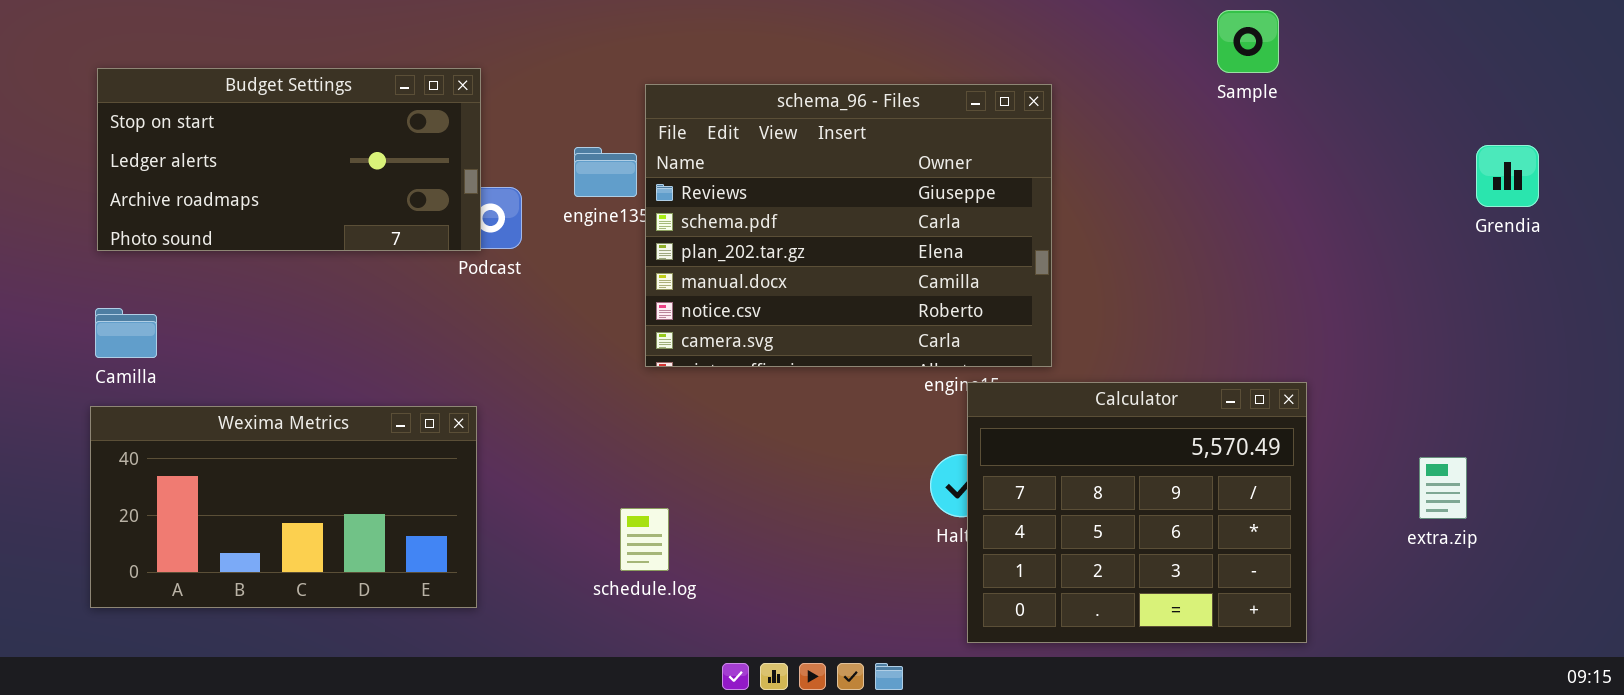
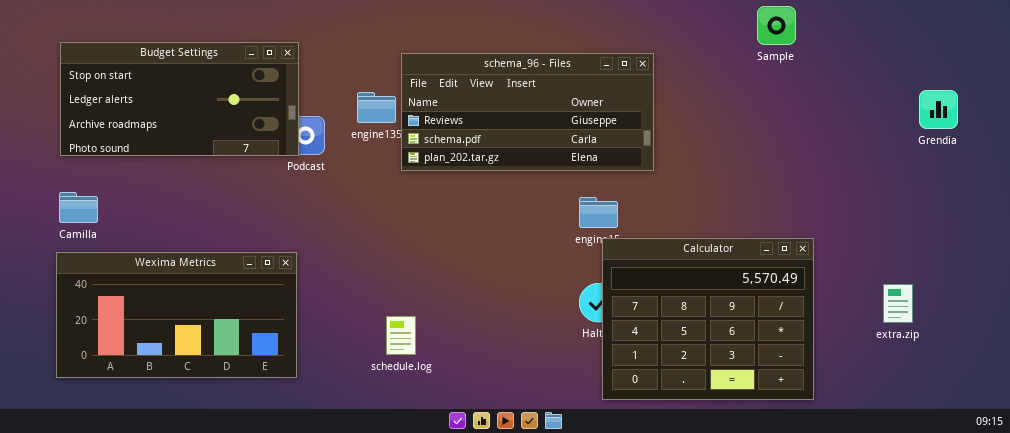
schema_96 - Files: [645,84,1052,367] -> [401,53,654,171], resized

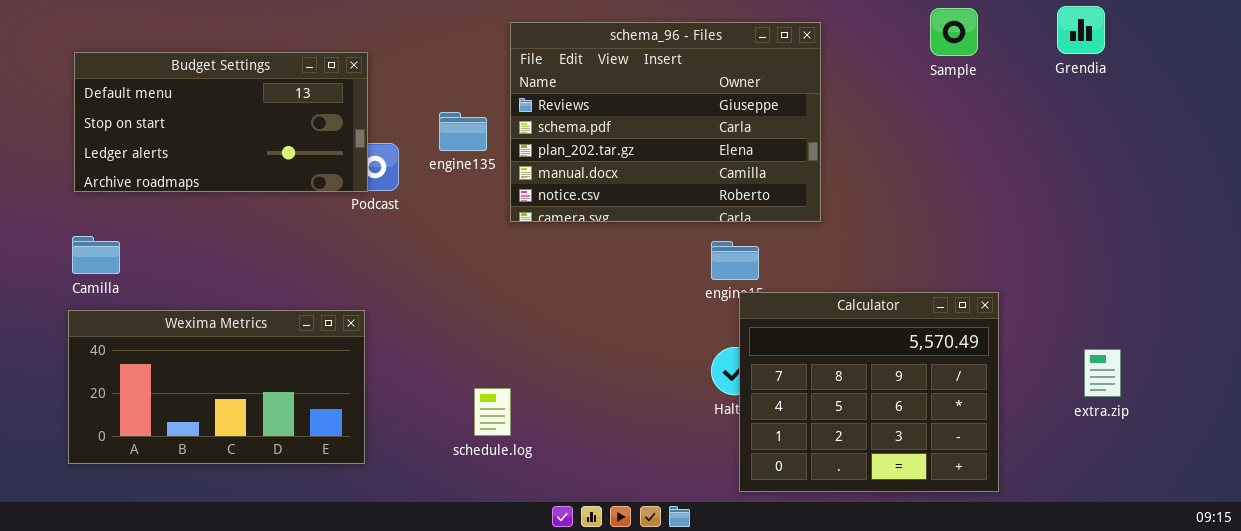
Budget Settings: [60,42,299,156] -> [74,52,368,192], scrolled up 1 row
schema_96 - Files: [401,53,654,171] -> [510,22,821,222], moved, resized
Grendia: [919,90,958,129] -> [1057,6,1105,54], moved

